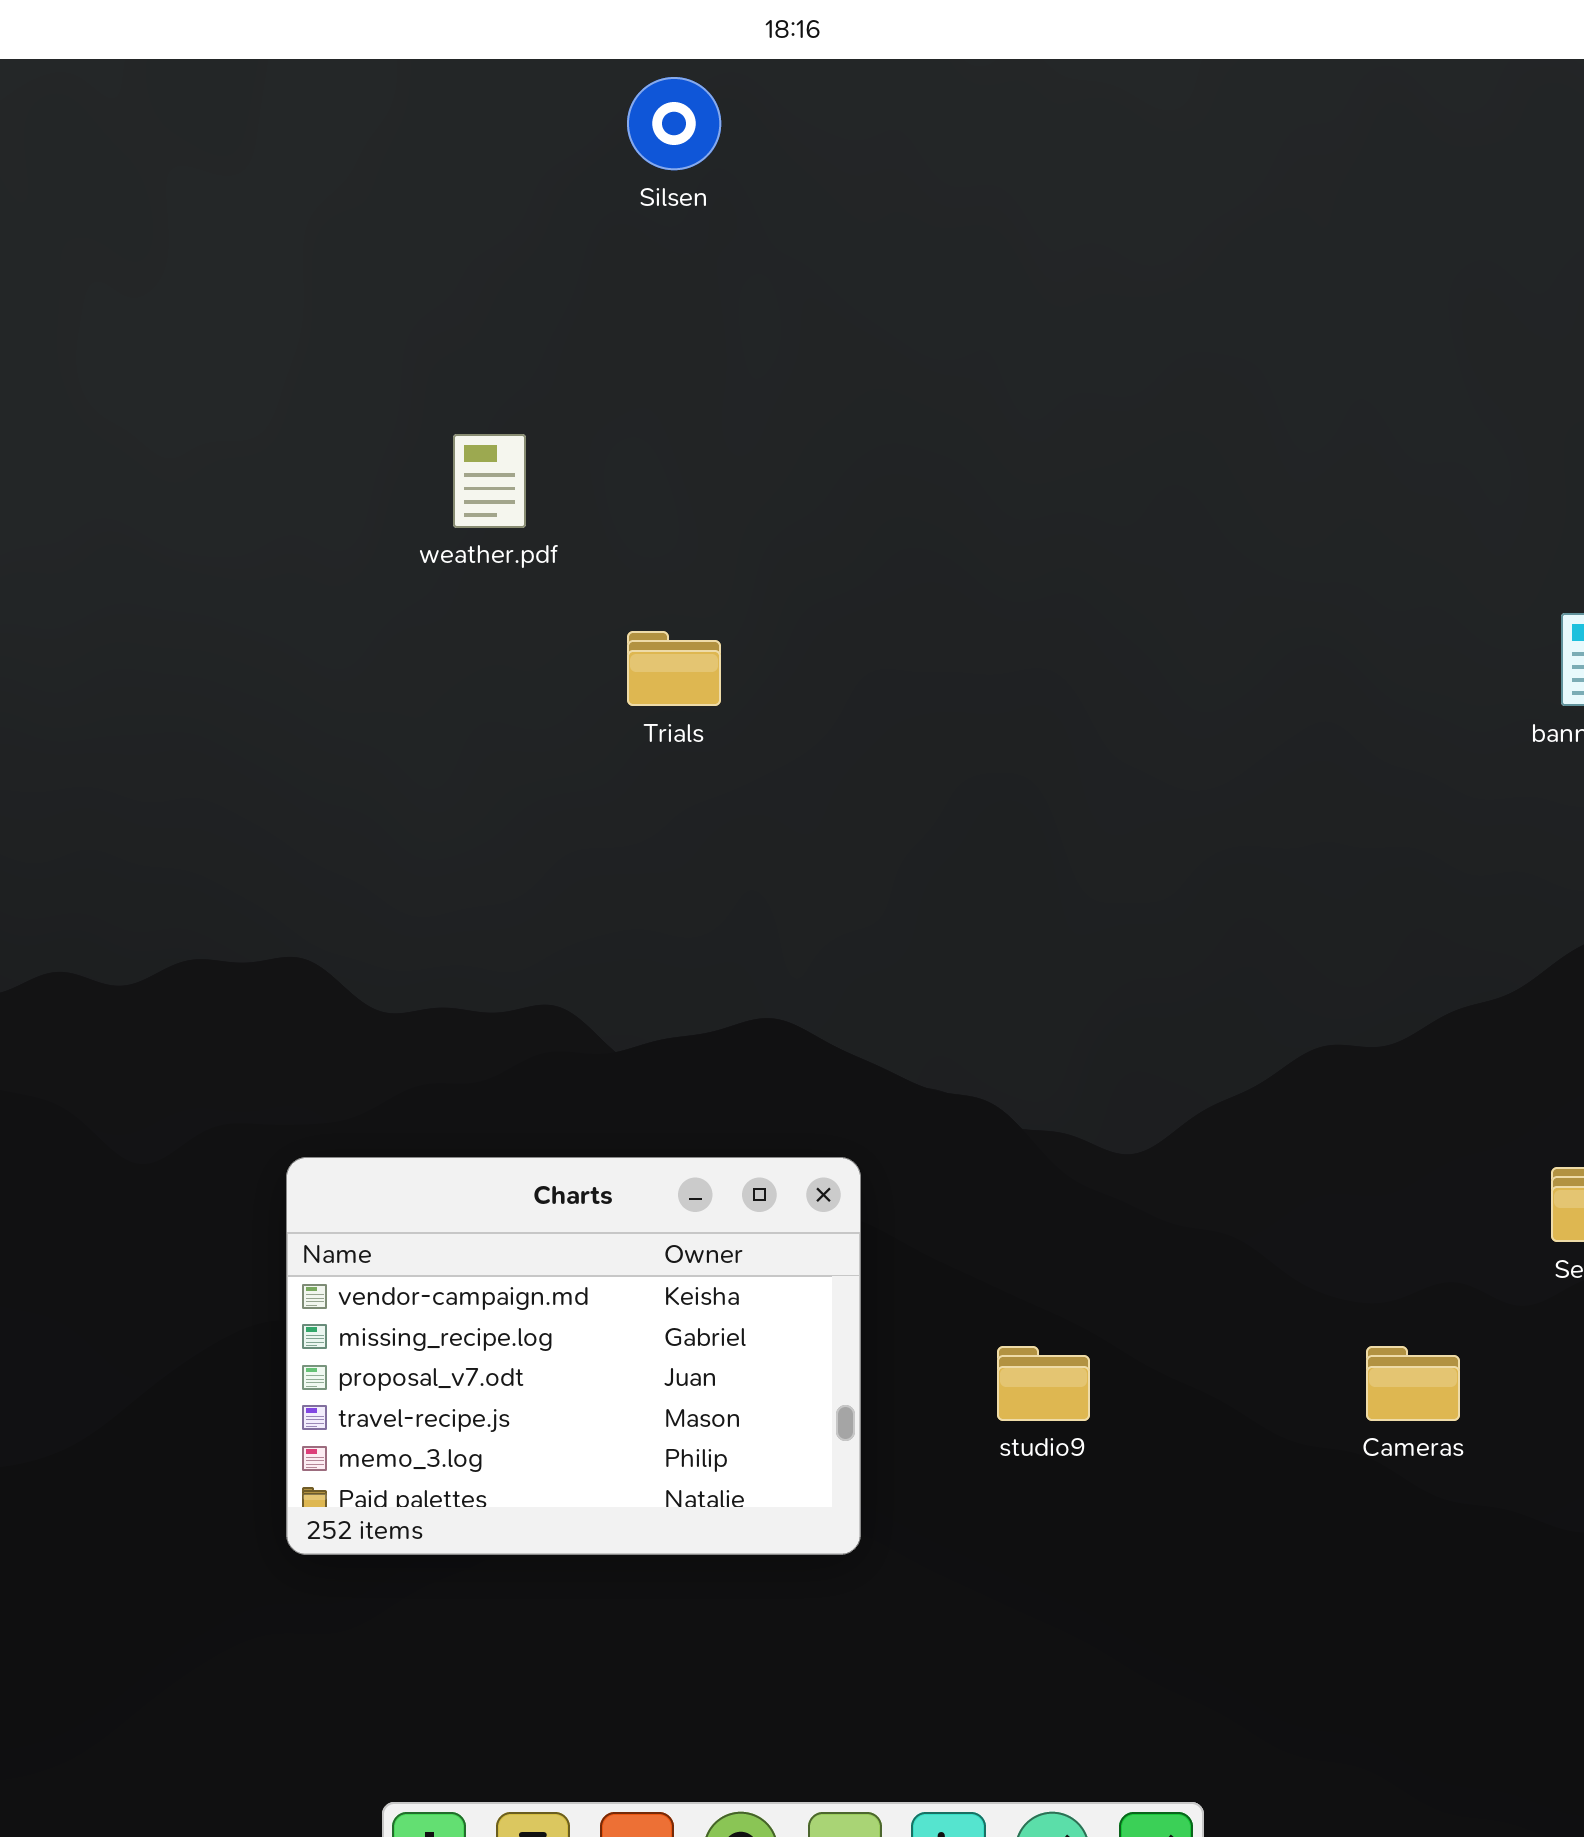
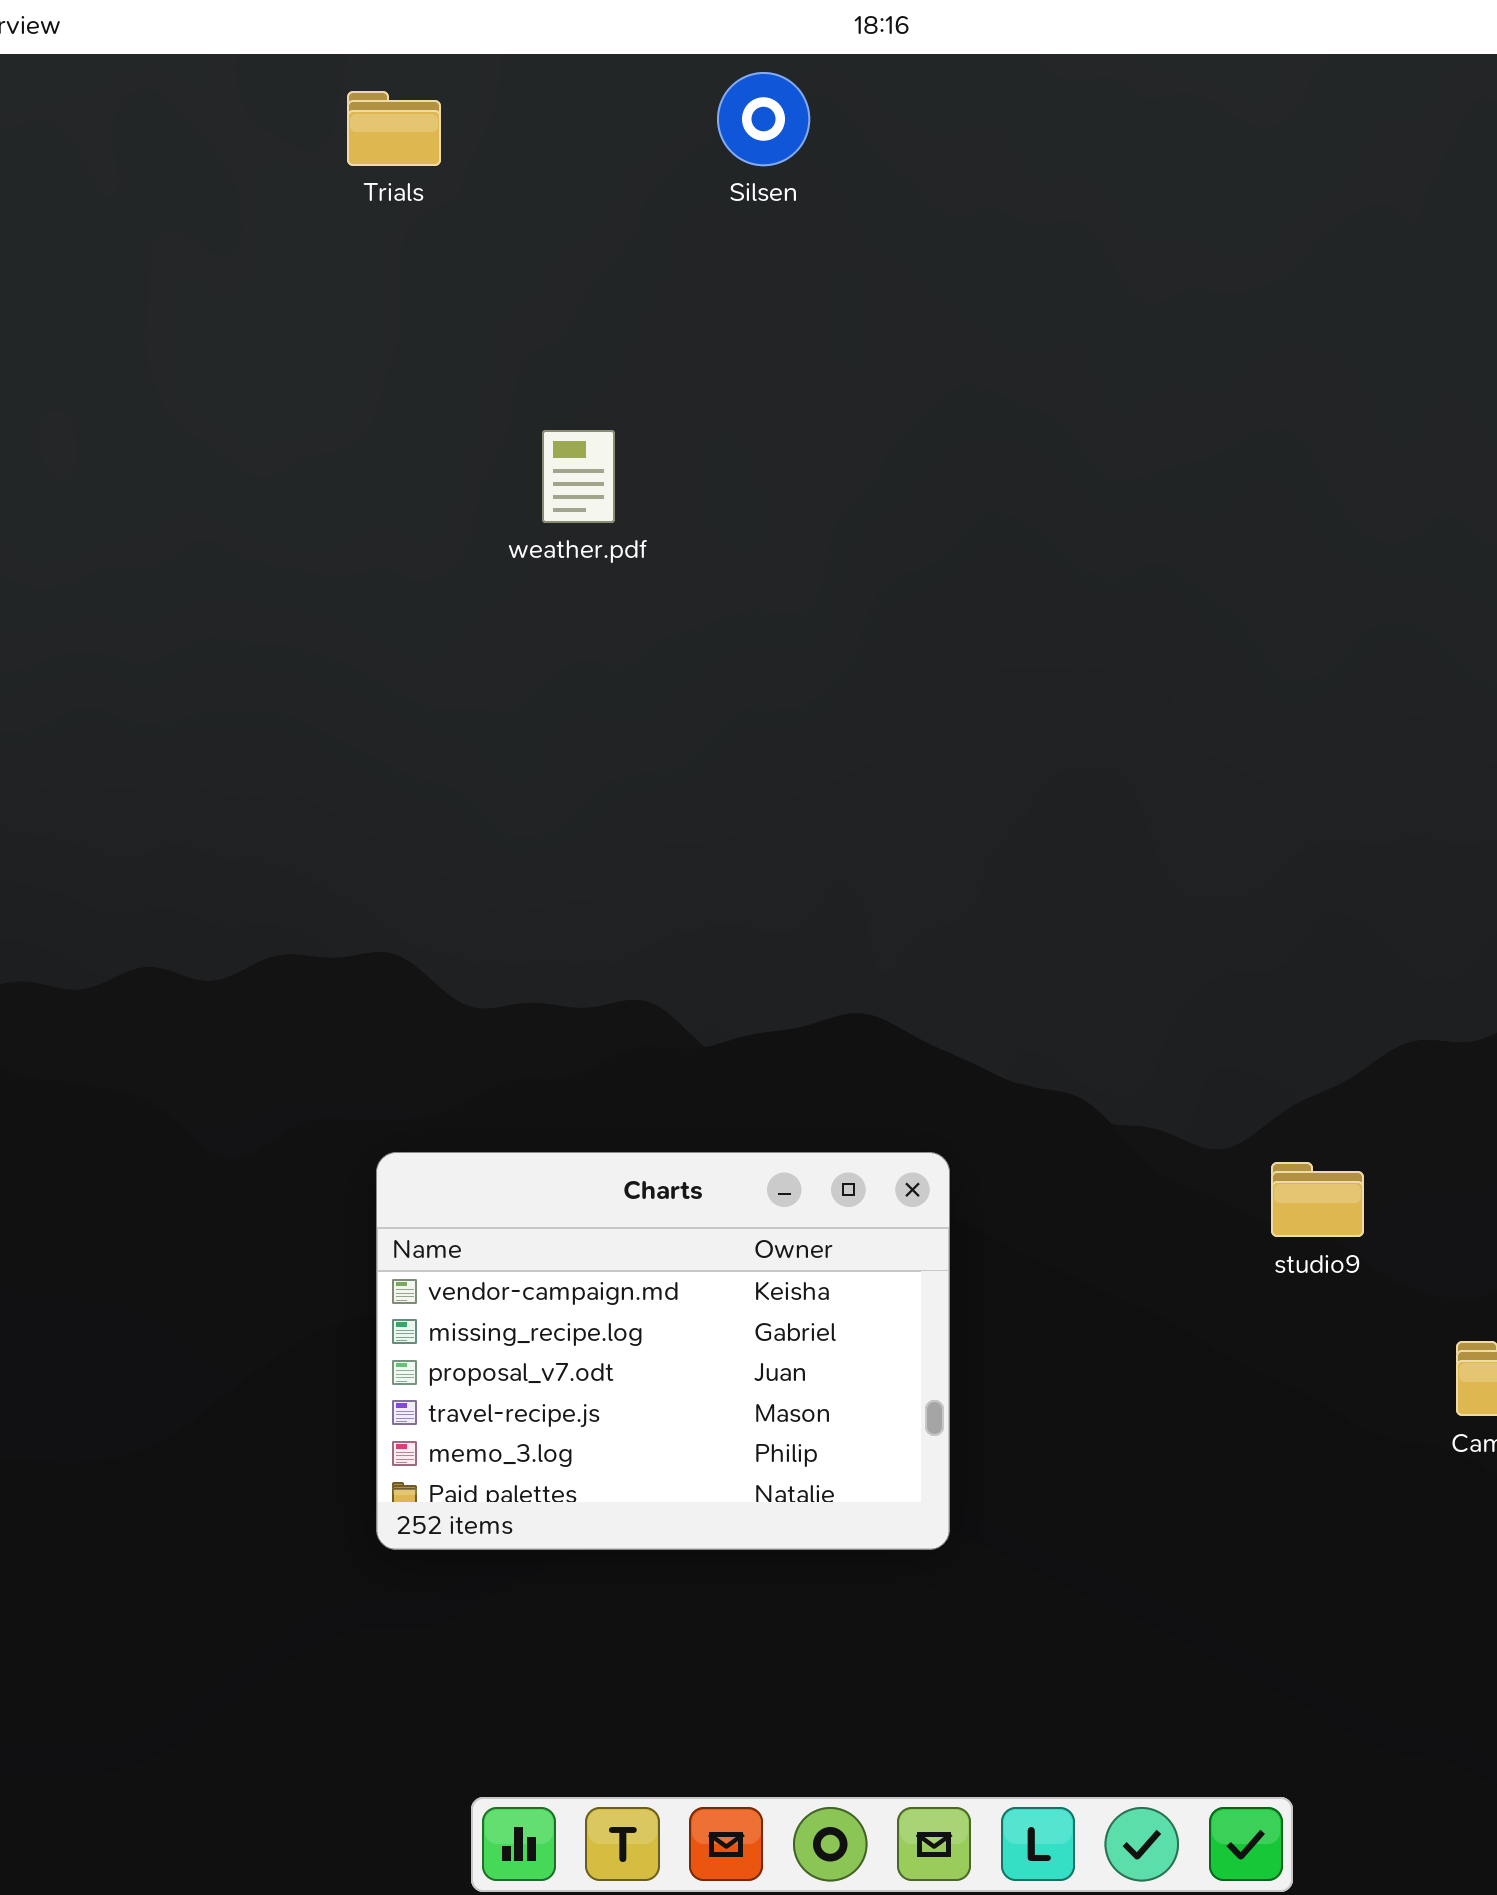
Trials: [627,631,721,706] -> [347,91,441,166], moved
studio9: [997,1346,1090,1421] -> [1271,1162,1364,1237], moved

